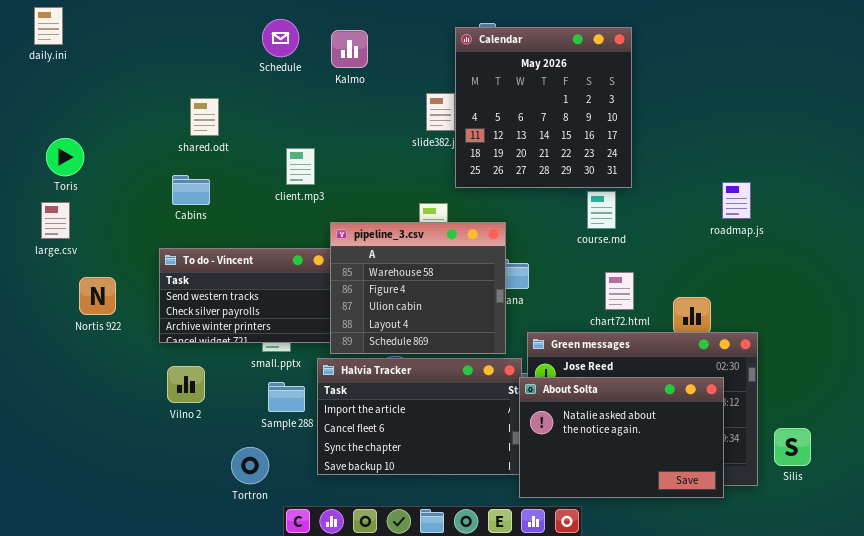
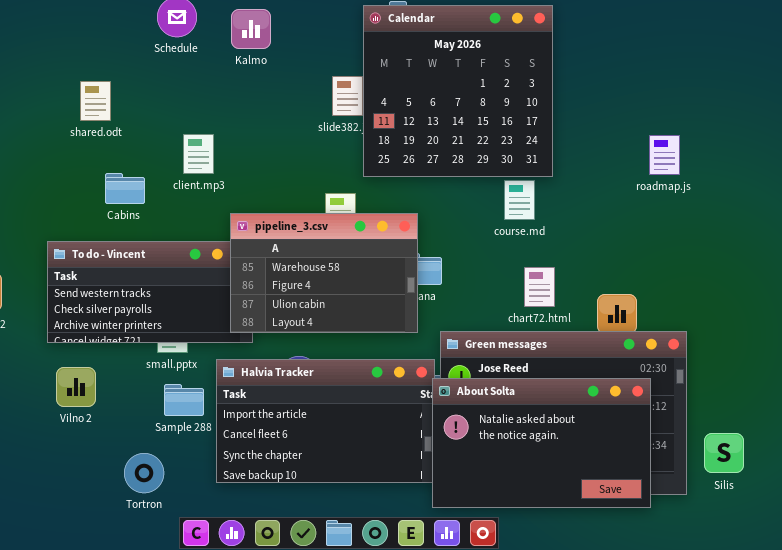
Cabins: [172,175,210,205] -> [105,173,145,204], moved
roadmap.js: [722,182,751,219] -> [649,135,680,175], moved
pipeline_3.csv: [330,222,506,354] -> [230,213,418,333], resized

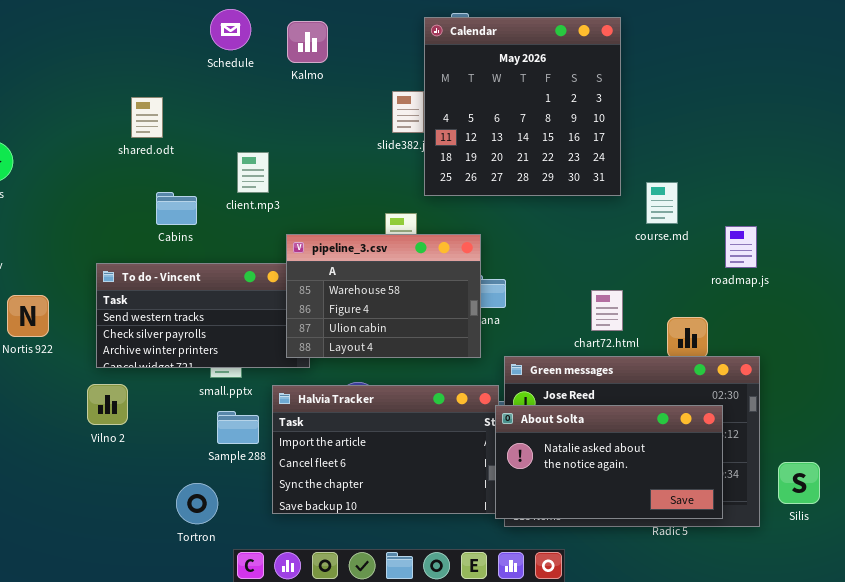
roadmap.js: [649,135,680,175] -> [725,226,757,268], moved
course.md: [504,180,535,220] -> [646,182,678,224], moved
Vilno 2: [56,367,96,407] -> [87,384,128,425], moved
About Solta: [432,378,651,508] -> [495,405,723,519], resized

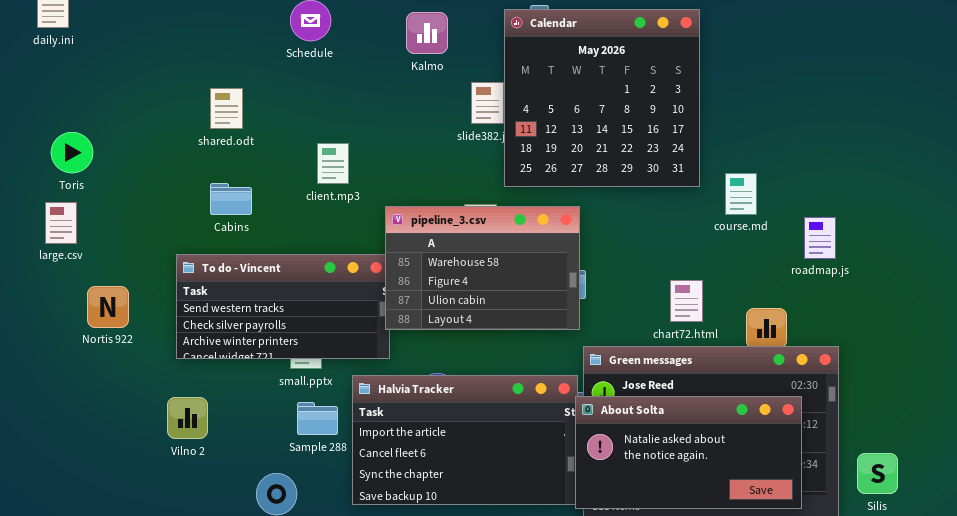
Kalmo: [287,21,328,63] -> [406,12,448,54], moved
Cabins: [156,192,197,225] -> [210,183,252,215], moved
pipeline_3.csv: [286,234,481,358] -> [385,206,580,330], moved
Vilno 2: [87,384,128,425] -> [167,397,208,439], moved

